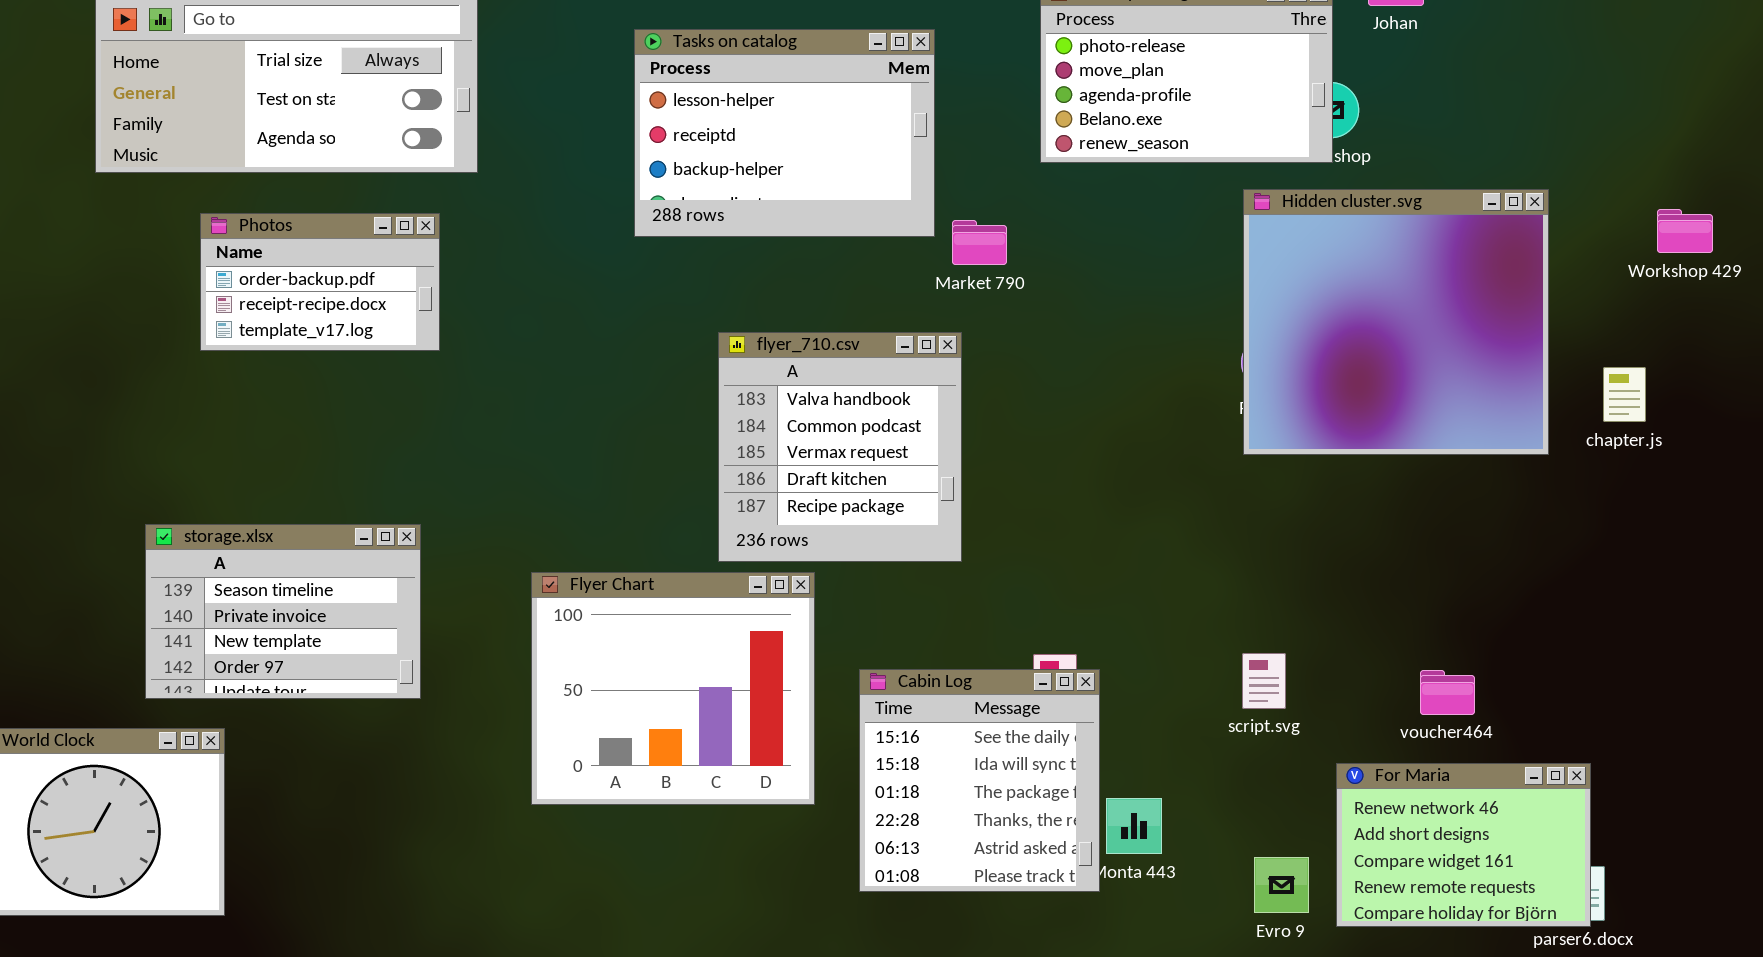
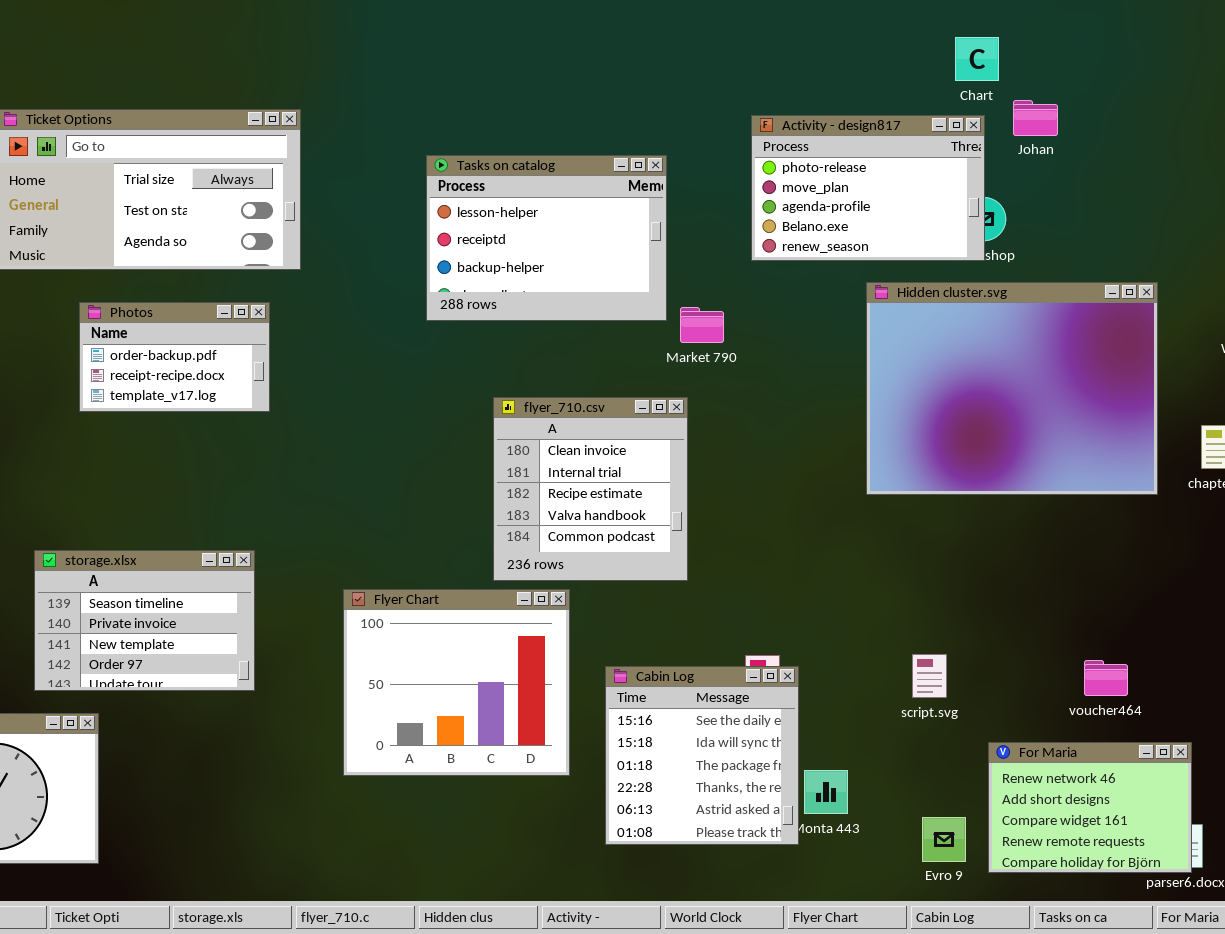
Hidden cluster.svg: [1243,189,1549,455] -> [866,282,1158,495], resized
flyer_710.csv: [718,332,962,562] -> [493,397,688,581], scrolled up 3 rows
voucher464: [1420,670,1475,715] -> [1084,660,1128,696], moved

